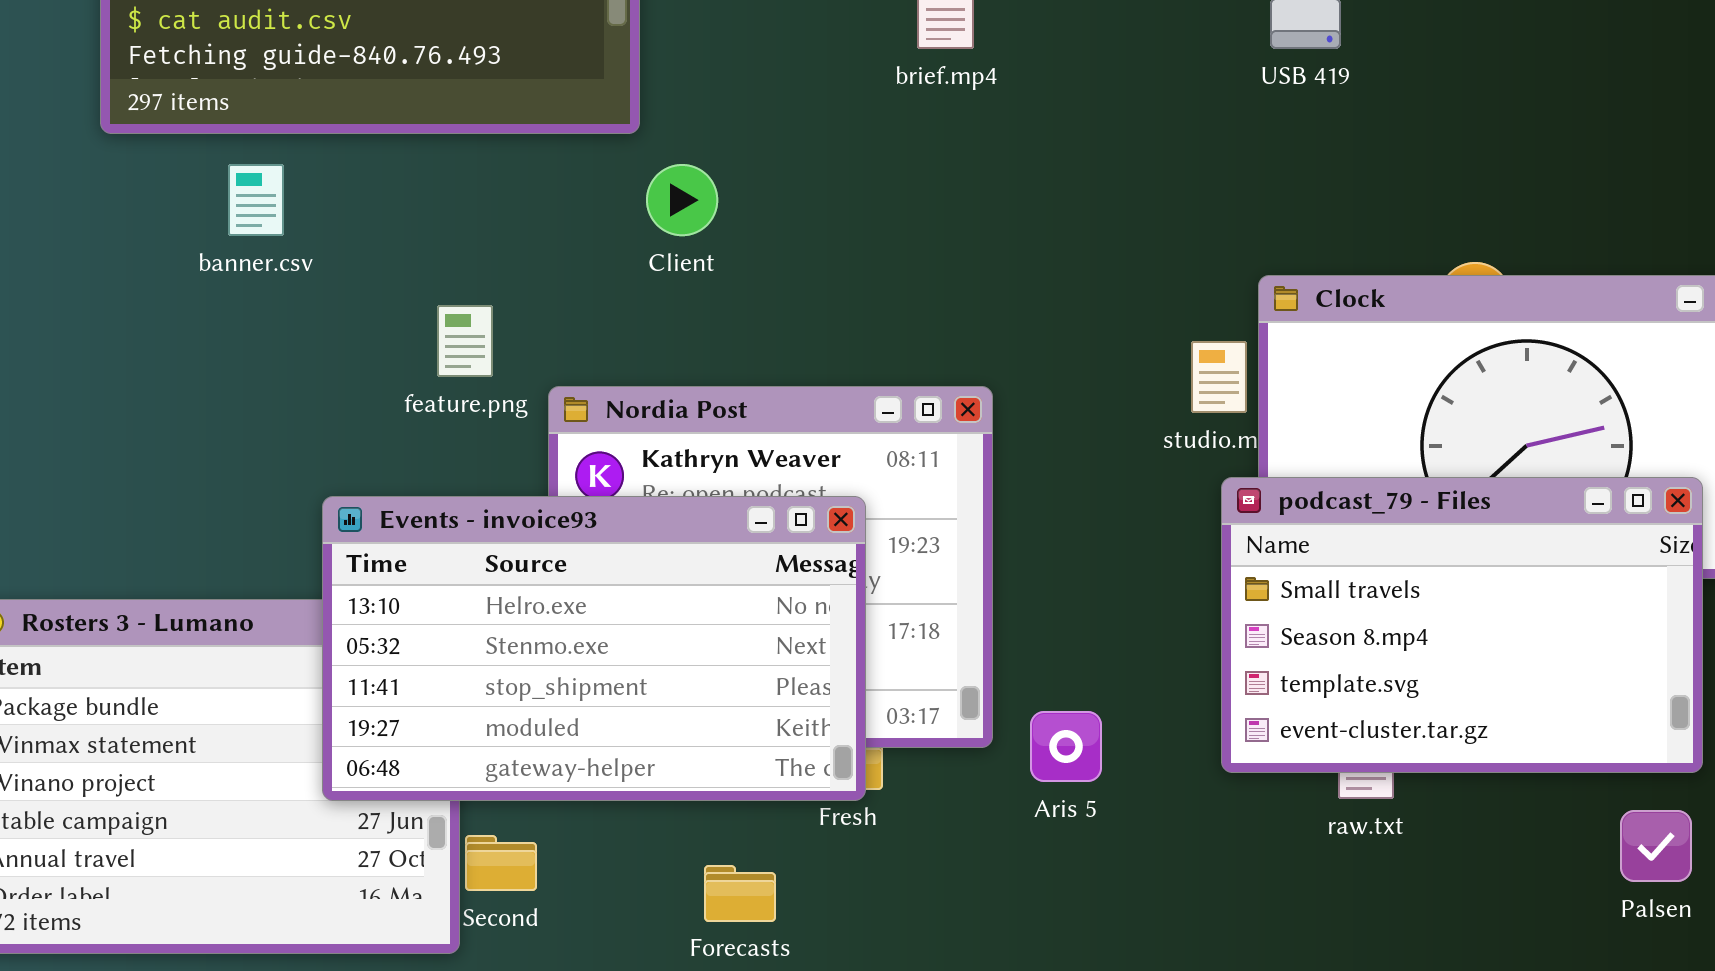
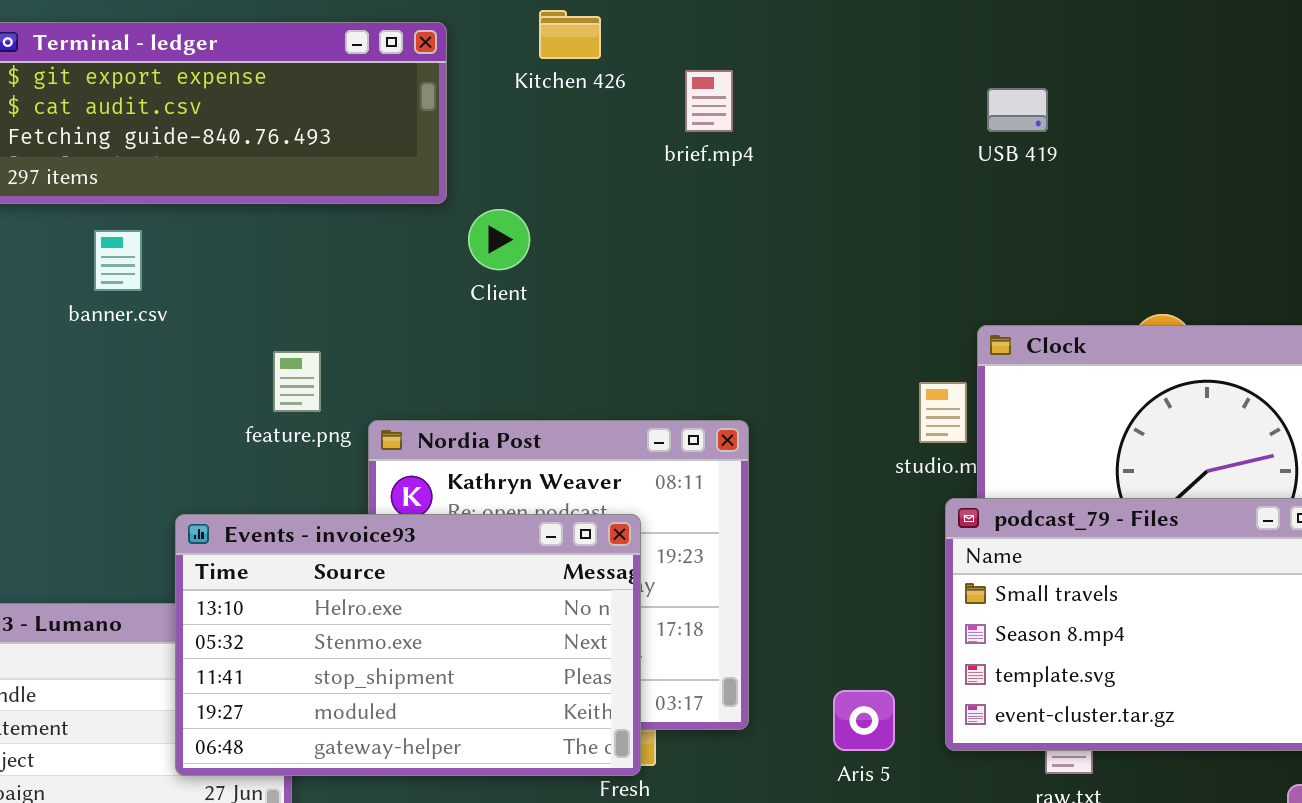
Client: [646,164,718,236] -> [468,209,530,270], moved
Aris 5: [1030,711,1102,782] -> [833,690,895,751], moved

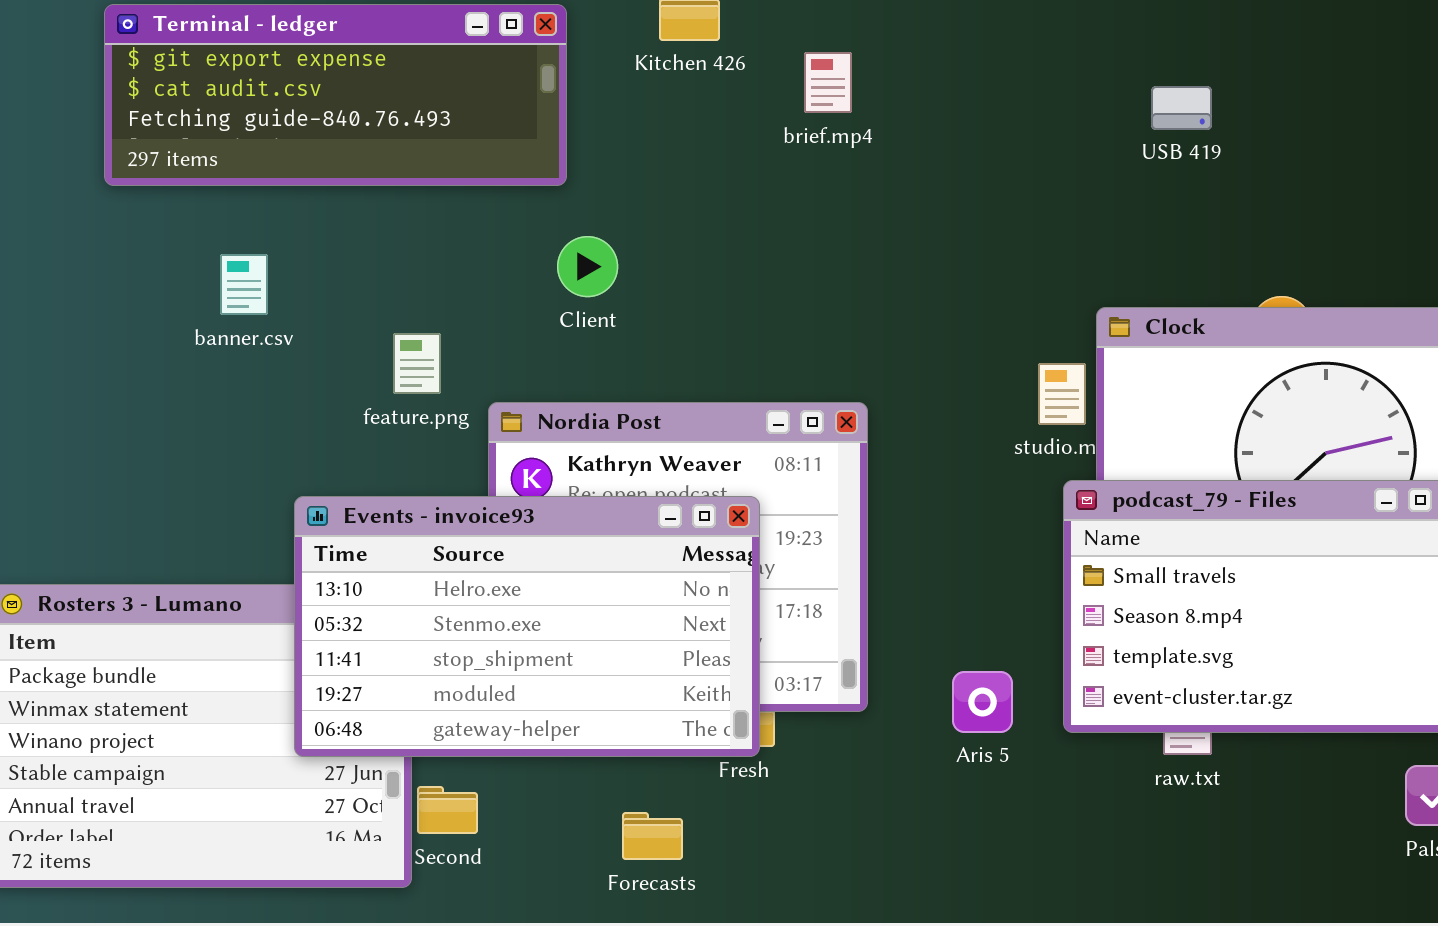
USB 419: [987,88,1048,132] -> [1151,86,1212,130], moved
Client: [468,209,530,270] -> [557,236,618,297], moved
banner.csv: [94,230,142,291] -> [220,254,268,315], moved

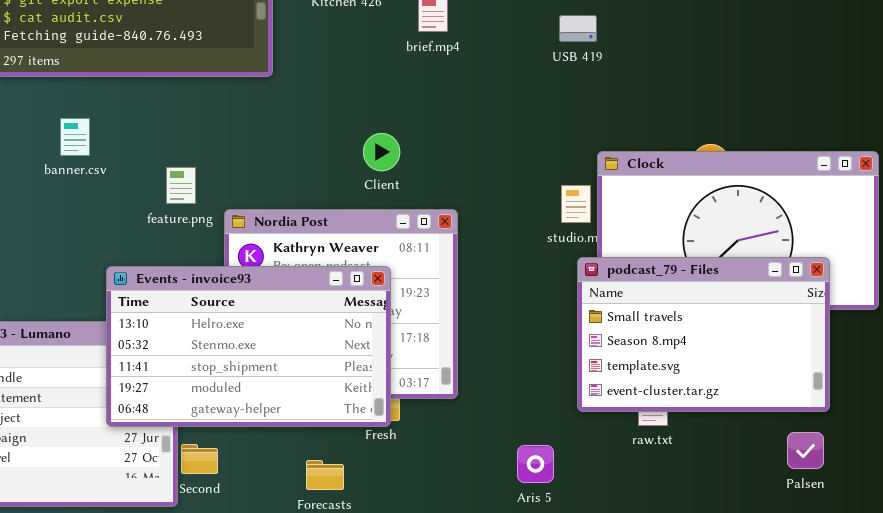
USB 419: [1151,86,1212,130] -> [559,15,597,42], moved
Client: [557,236,618,297] -> [363,133,400,171], moved
Aris 5: [952,671,1013,733] -> [517,445,554,483], moved

